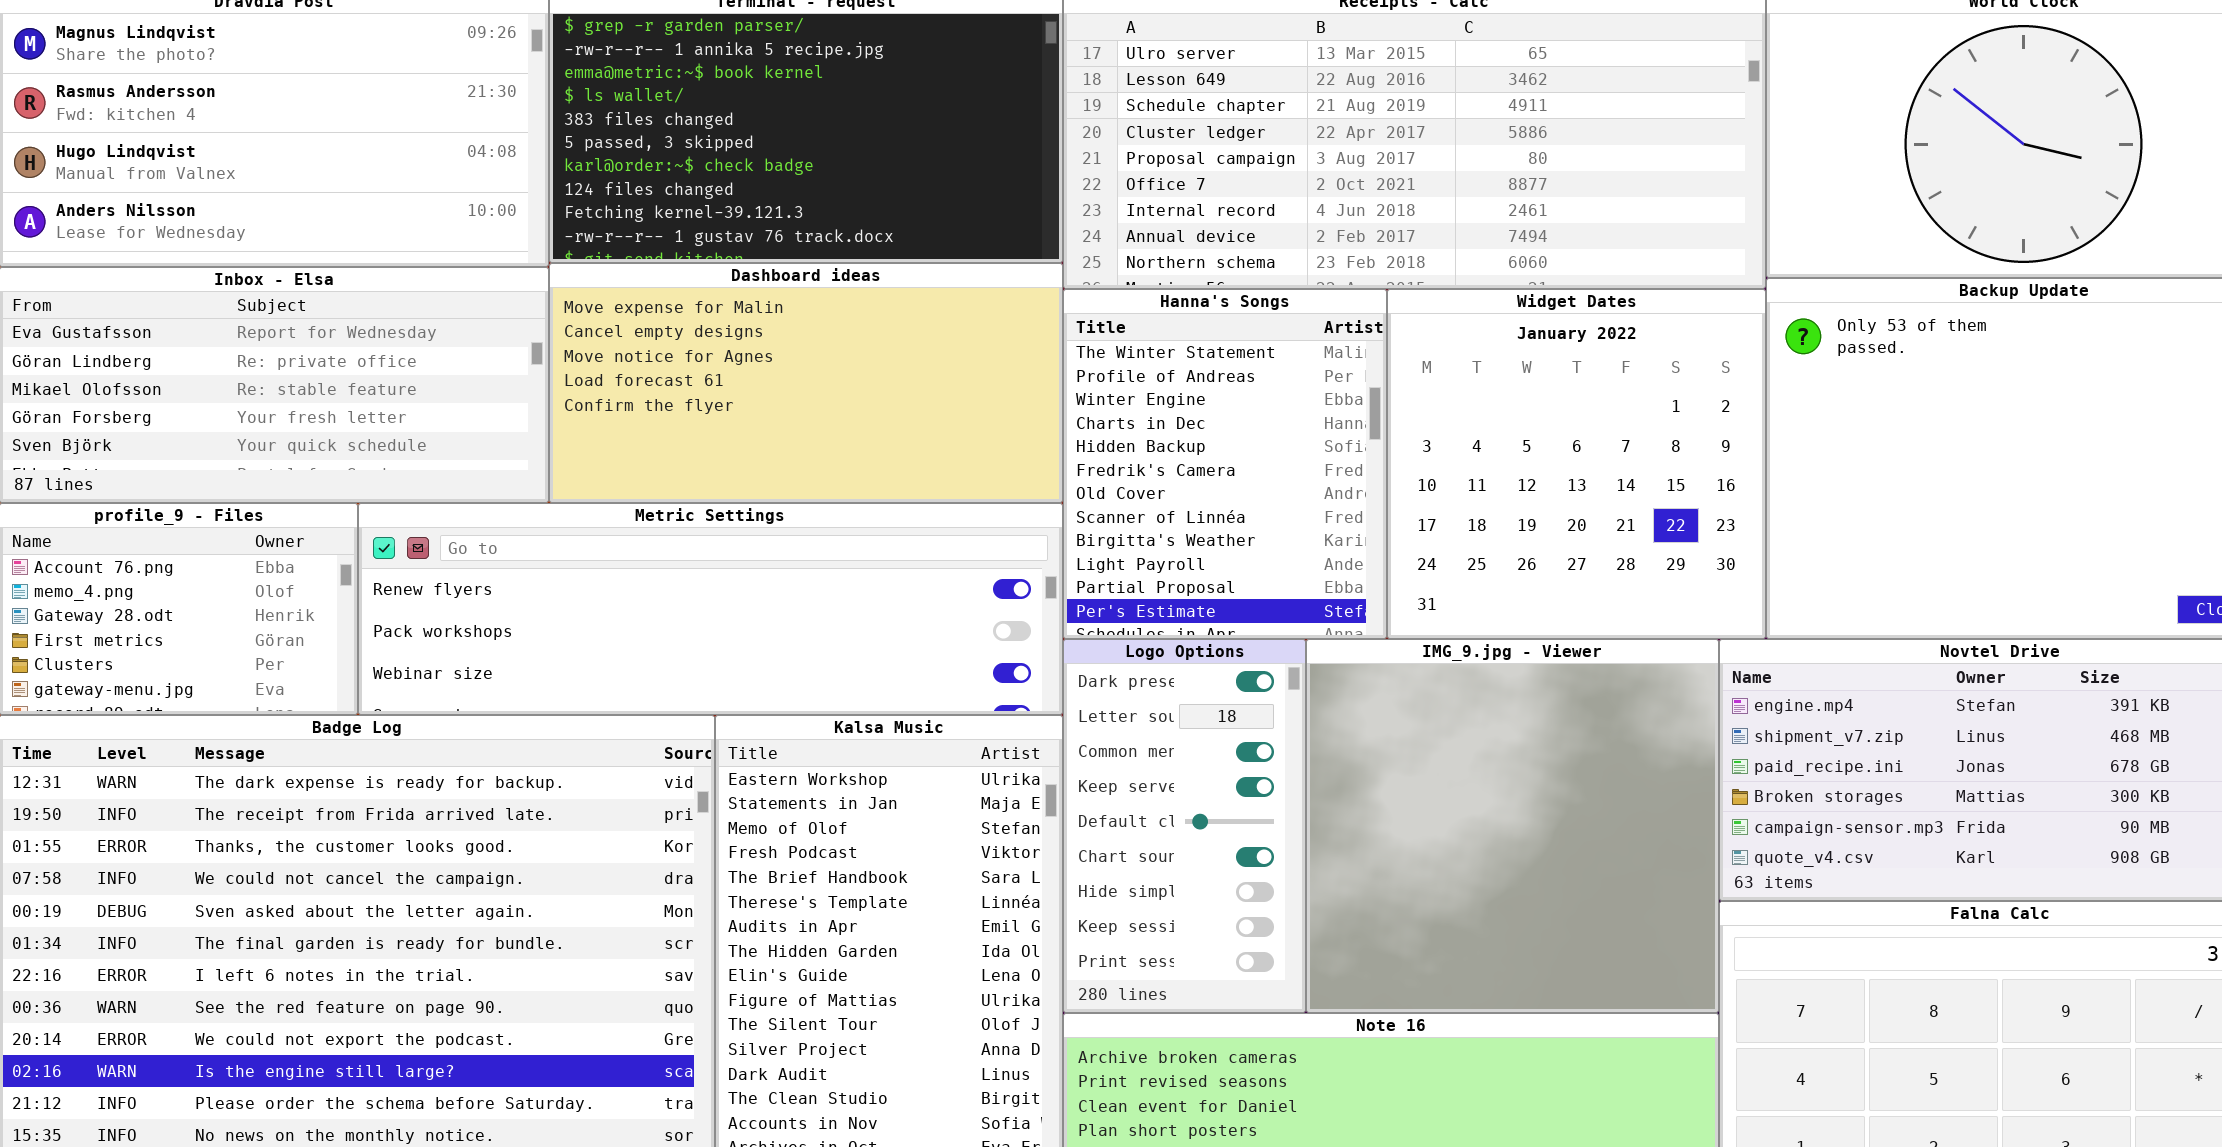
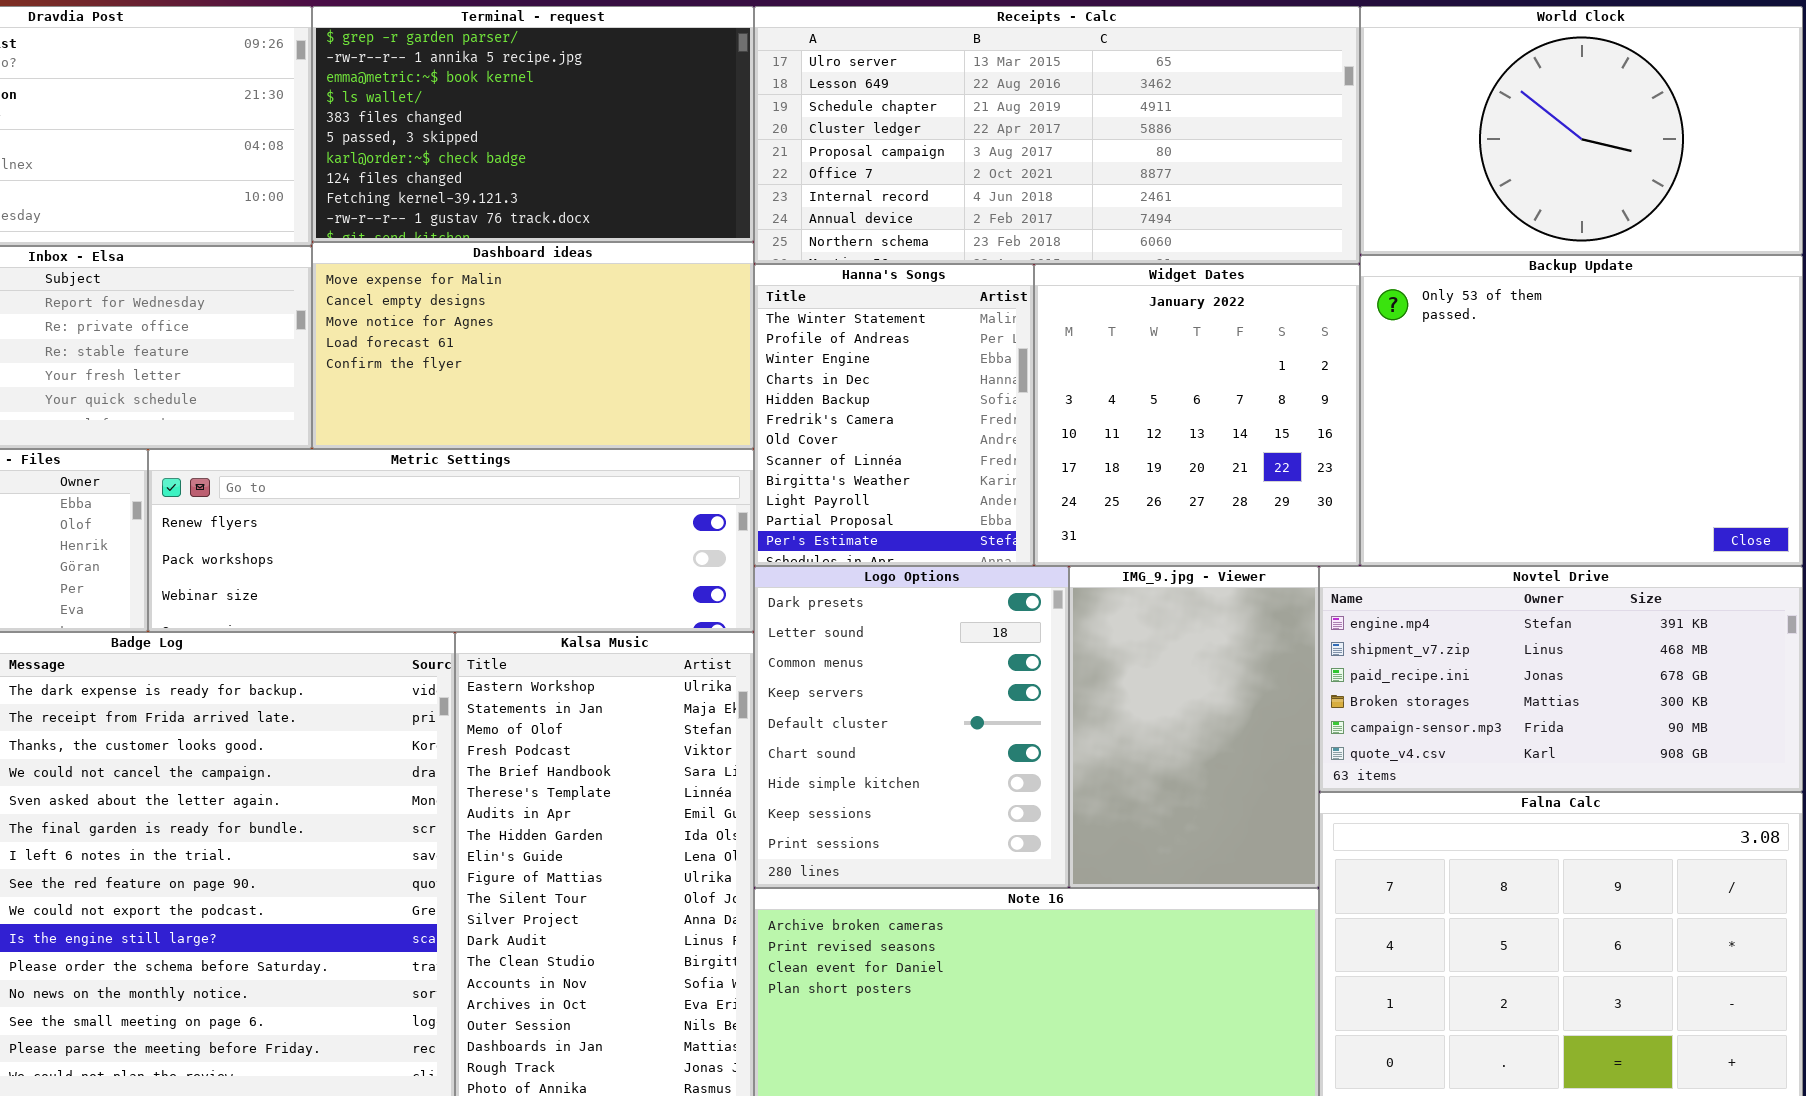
Logo Options: [1063,639,1306,1013] -> [754,566,1069,888], resized
IMG_9.jpg - Viewer: [1306,639,1719,1013] -> [1069,566,1319,888], resized

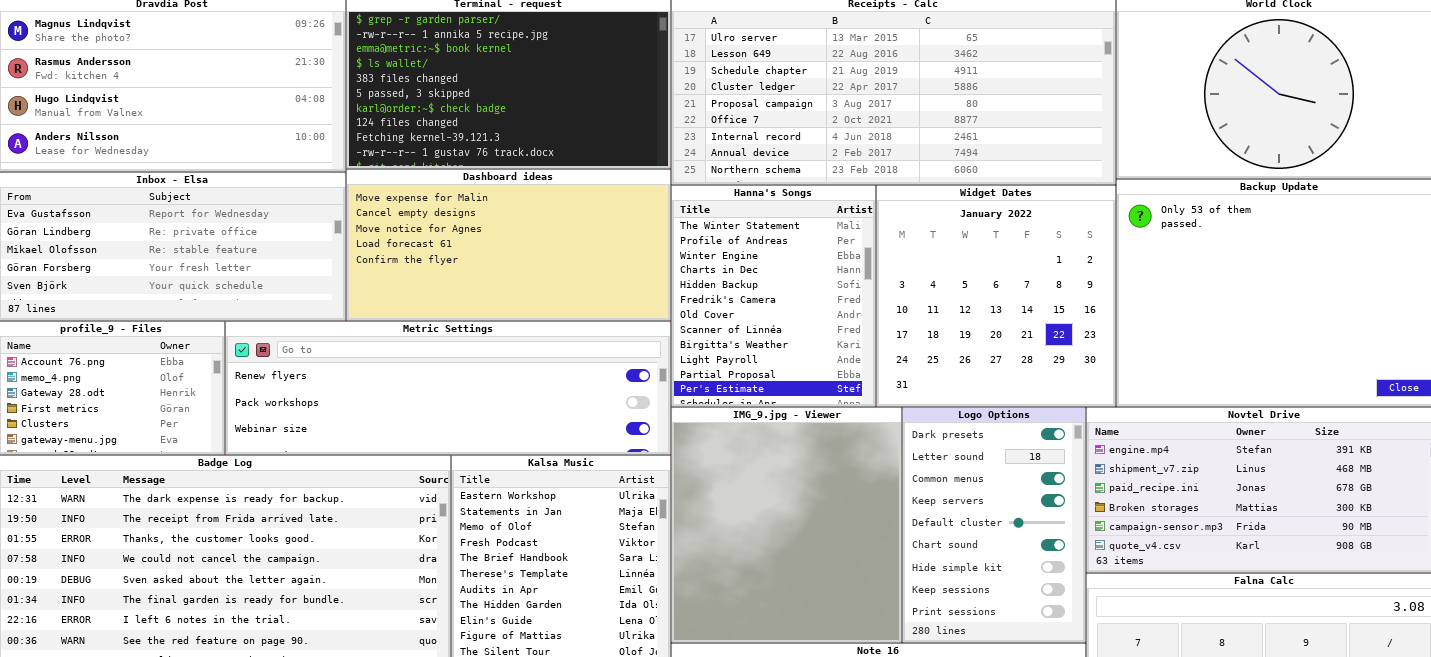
Logo Options: [754,566,1069,888] -> [902,407,1086,643], moved, resized
IMG_9.jpg - Viewer: [1069,566,1319,888] -> [671,407,902,643], moved, resized

